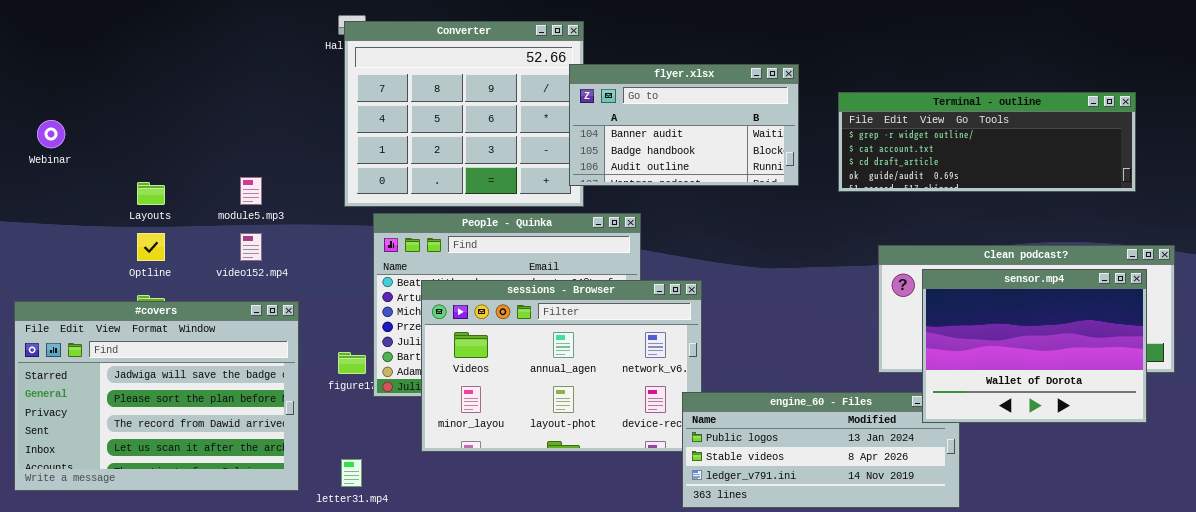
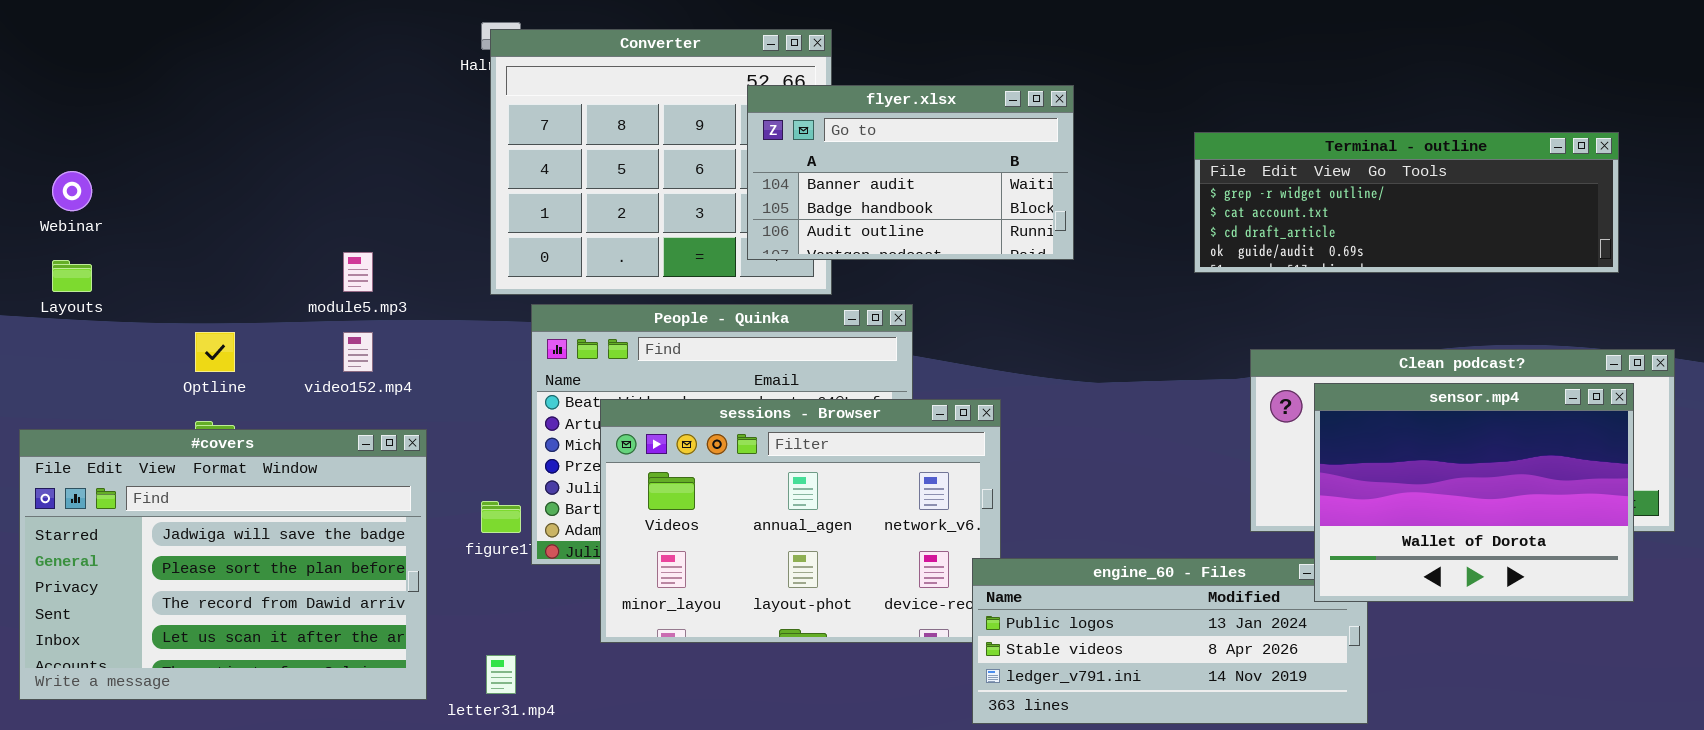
flyer.xlsx: [569,64,799,186] -> [747,85,1074,260], moved
Layouts: [137,182,165,205] -> [52,260,92,292], moved

